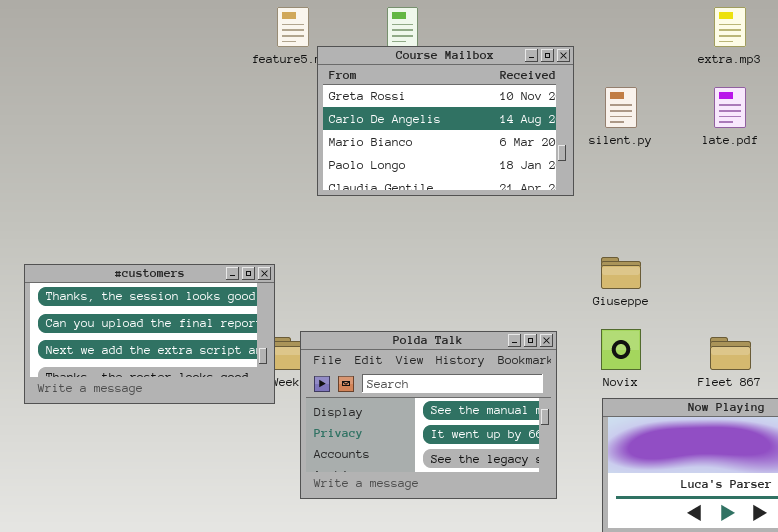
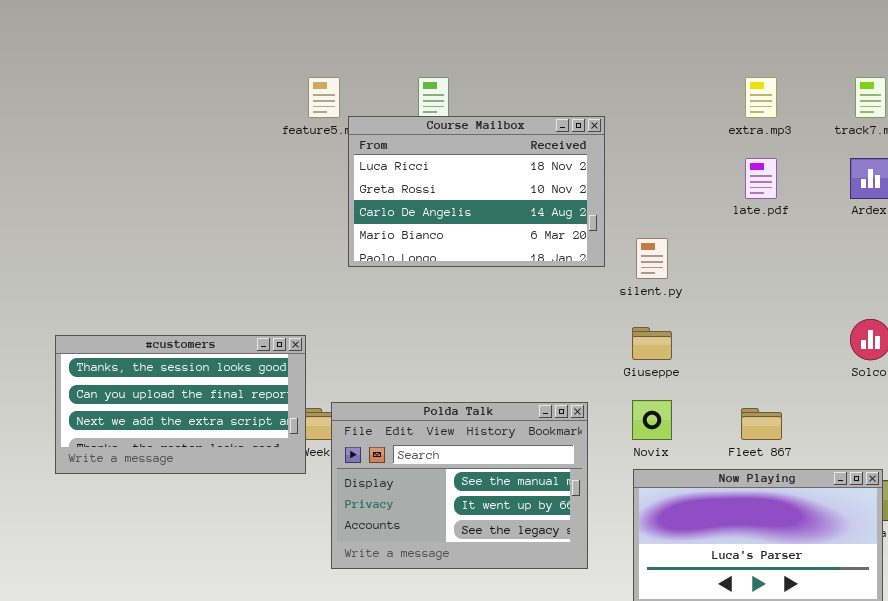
Course Mailbox: [317,46,574,196] -> [348,116,605,267], scrolled up 1 row
silent.py: [605,87,637,128] -> [636,238,668,279], moved

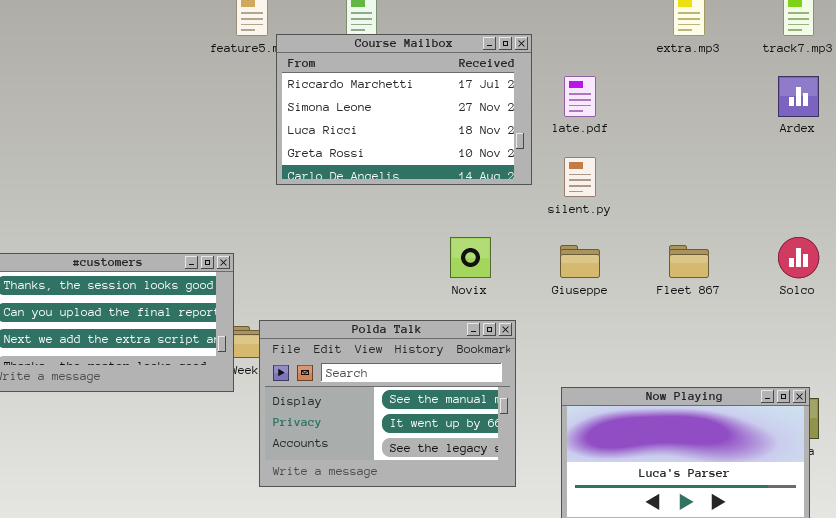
Course Mailbox: [348,116,605,267] -> [276,34,532,185], scrolled up 2 rows
late.pdf: [745,158,777,199] -> [564,76,596,117], moved
Novix: [632,400,672,440] -> [450,237,491,278], moved
Fleet 867: [741,408,782,440] -> [669,245,709,278], moved

